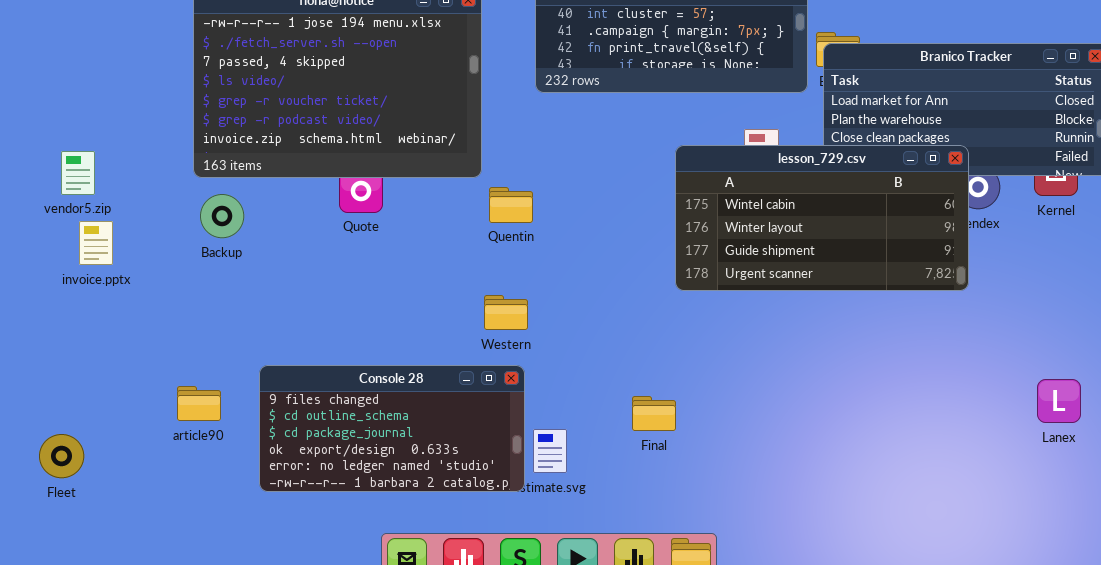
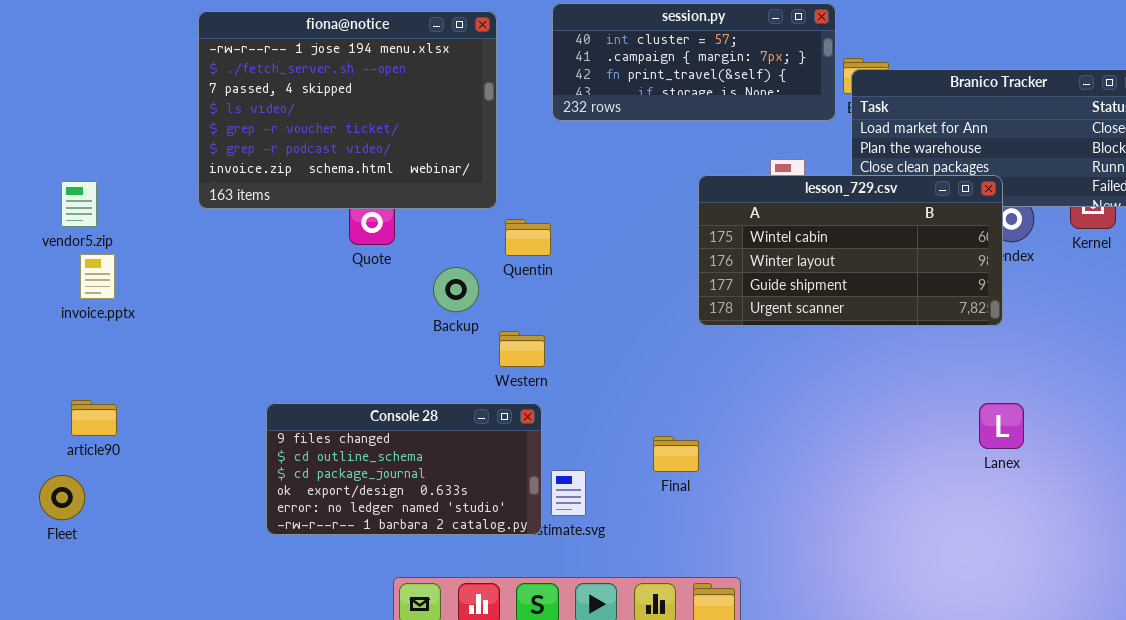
Backup: [200,194,244,238] -> [433,267,479,312], moved
Lanex: [1037,379,1081,423] -> [979,403,1024,449], moved
article90: [177,386,221,421] -> [71,400,117,436], moved

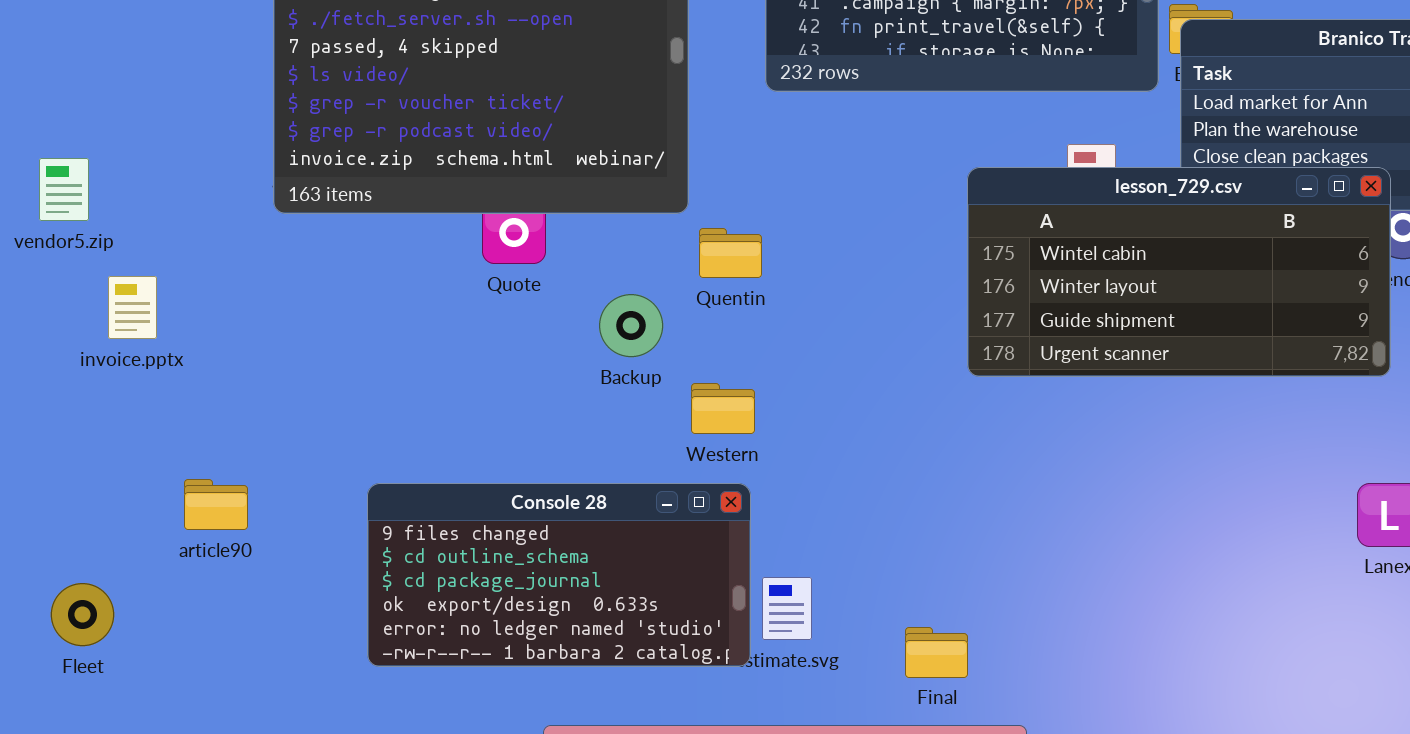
vendor5.zip: [61,181,97,227] -> [39,158,89,221], moved
article90: [71,400,117,436] -> [184,479,248,530], moved
Final: [653,436,699,472] -> [905,627,968,678], moved

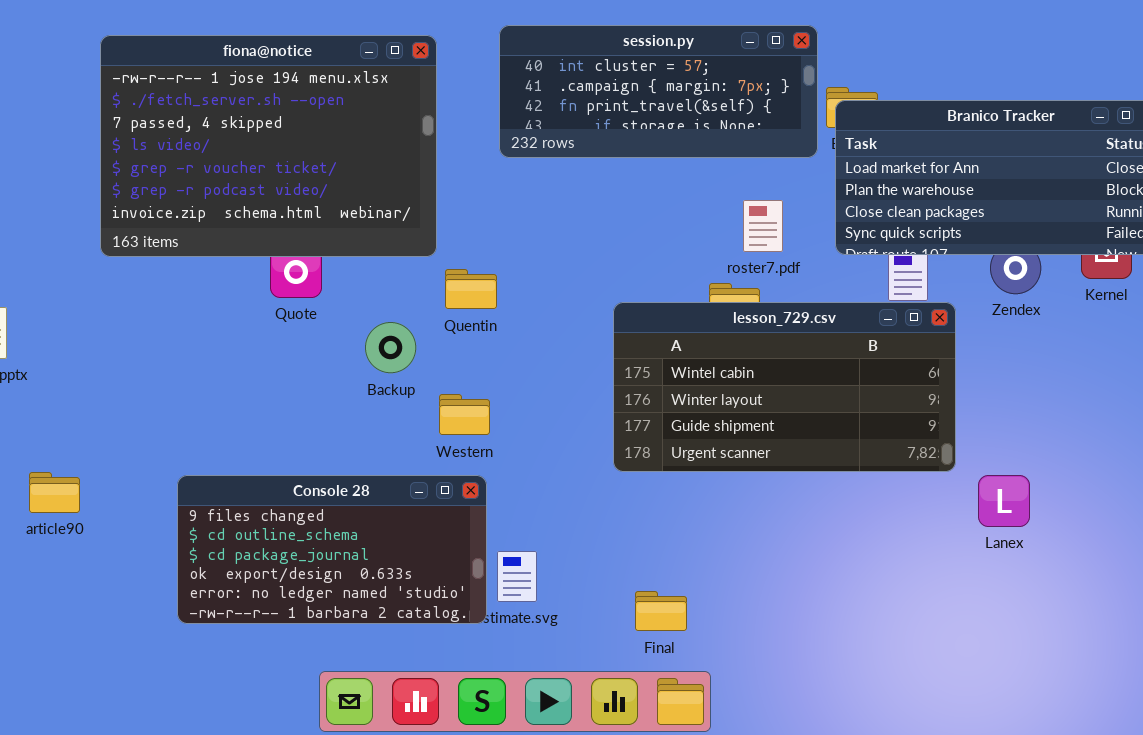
lesson_729.csv: [967,167,1391,377] -> [613,302,956,472], moved
Final: [905,627,968,678] -> [635,591,687,631], moved

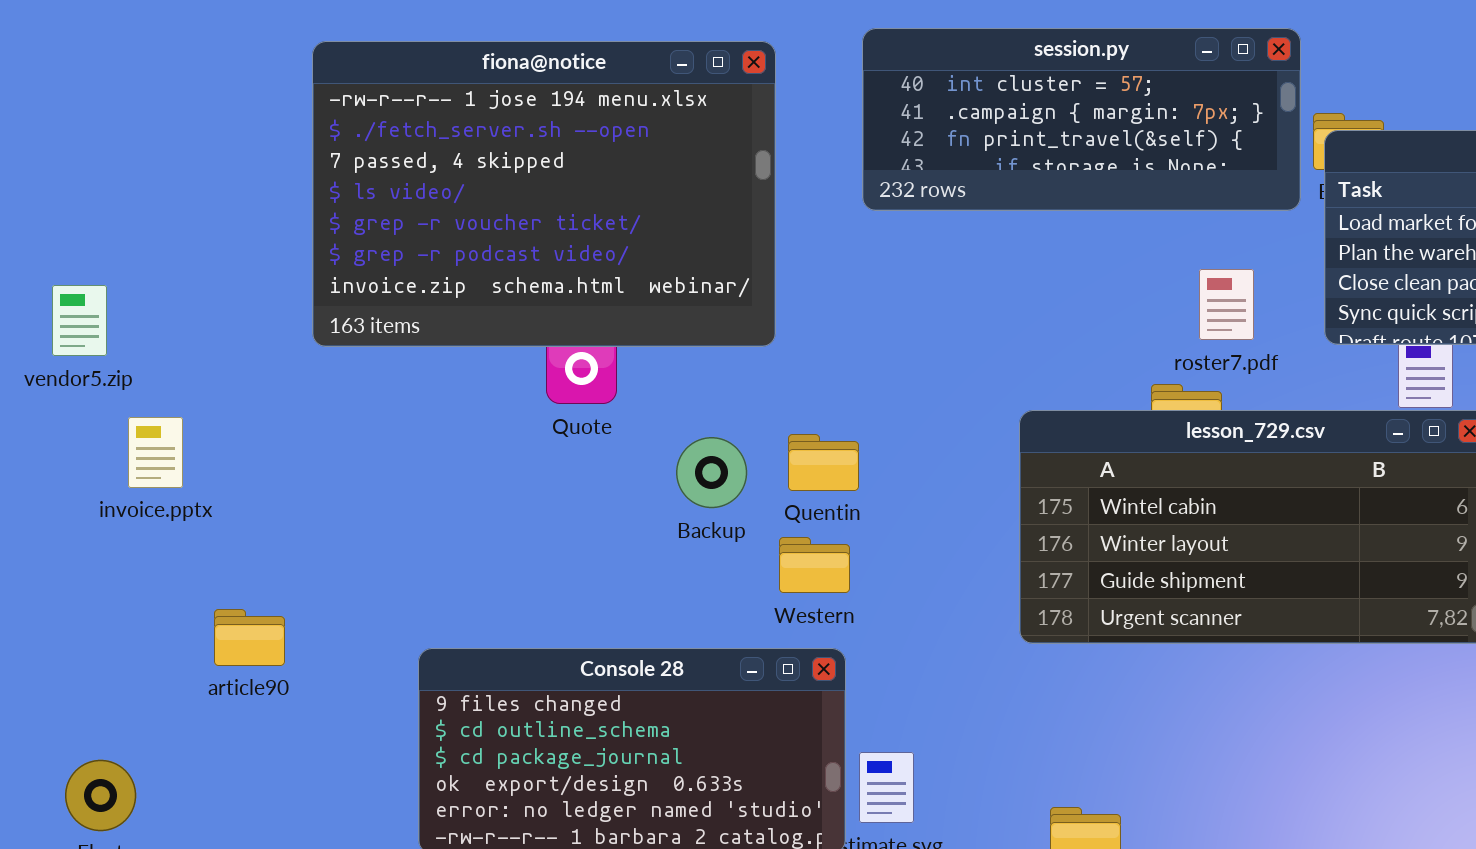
Quentin: [445,269,497,309] -> [788,434,859,491], moved
article90: [29,472,80,513] -> [214,609,285,666], moved

